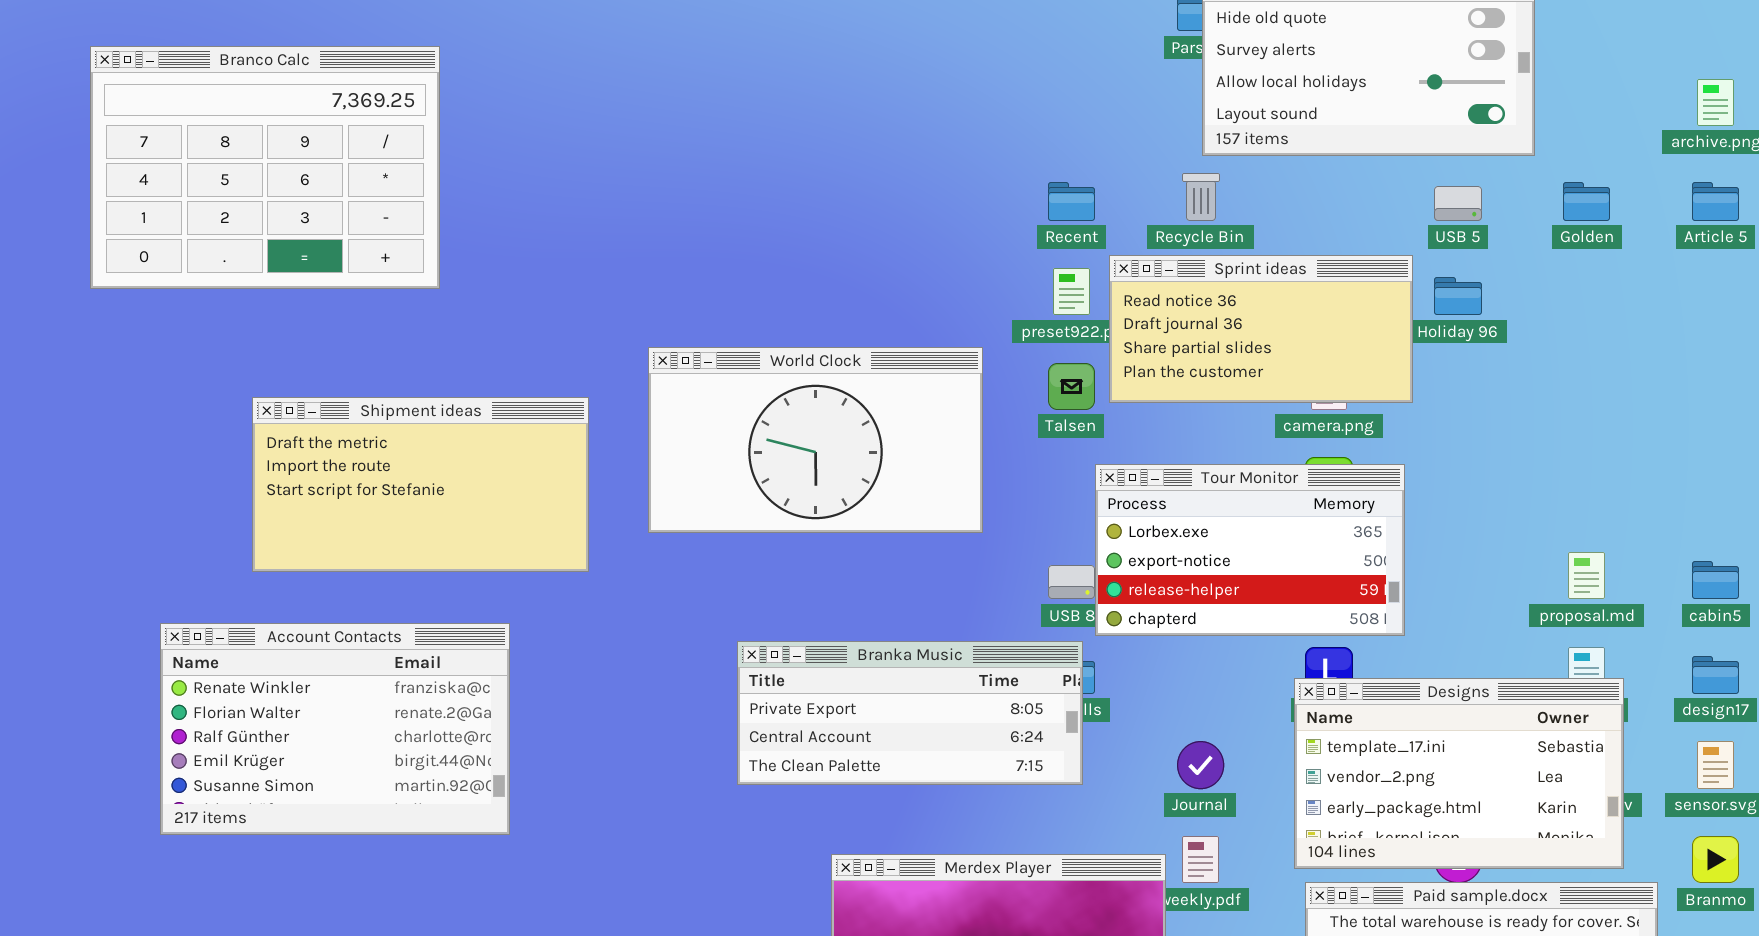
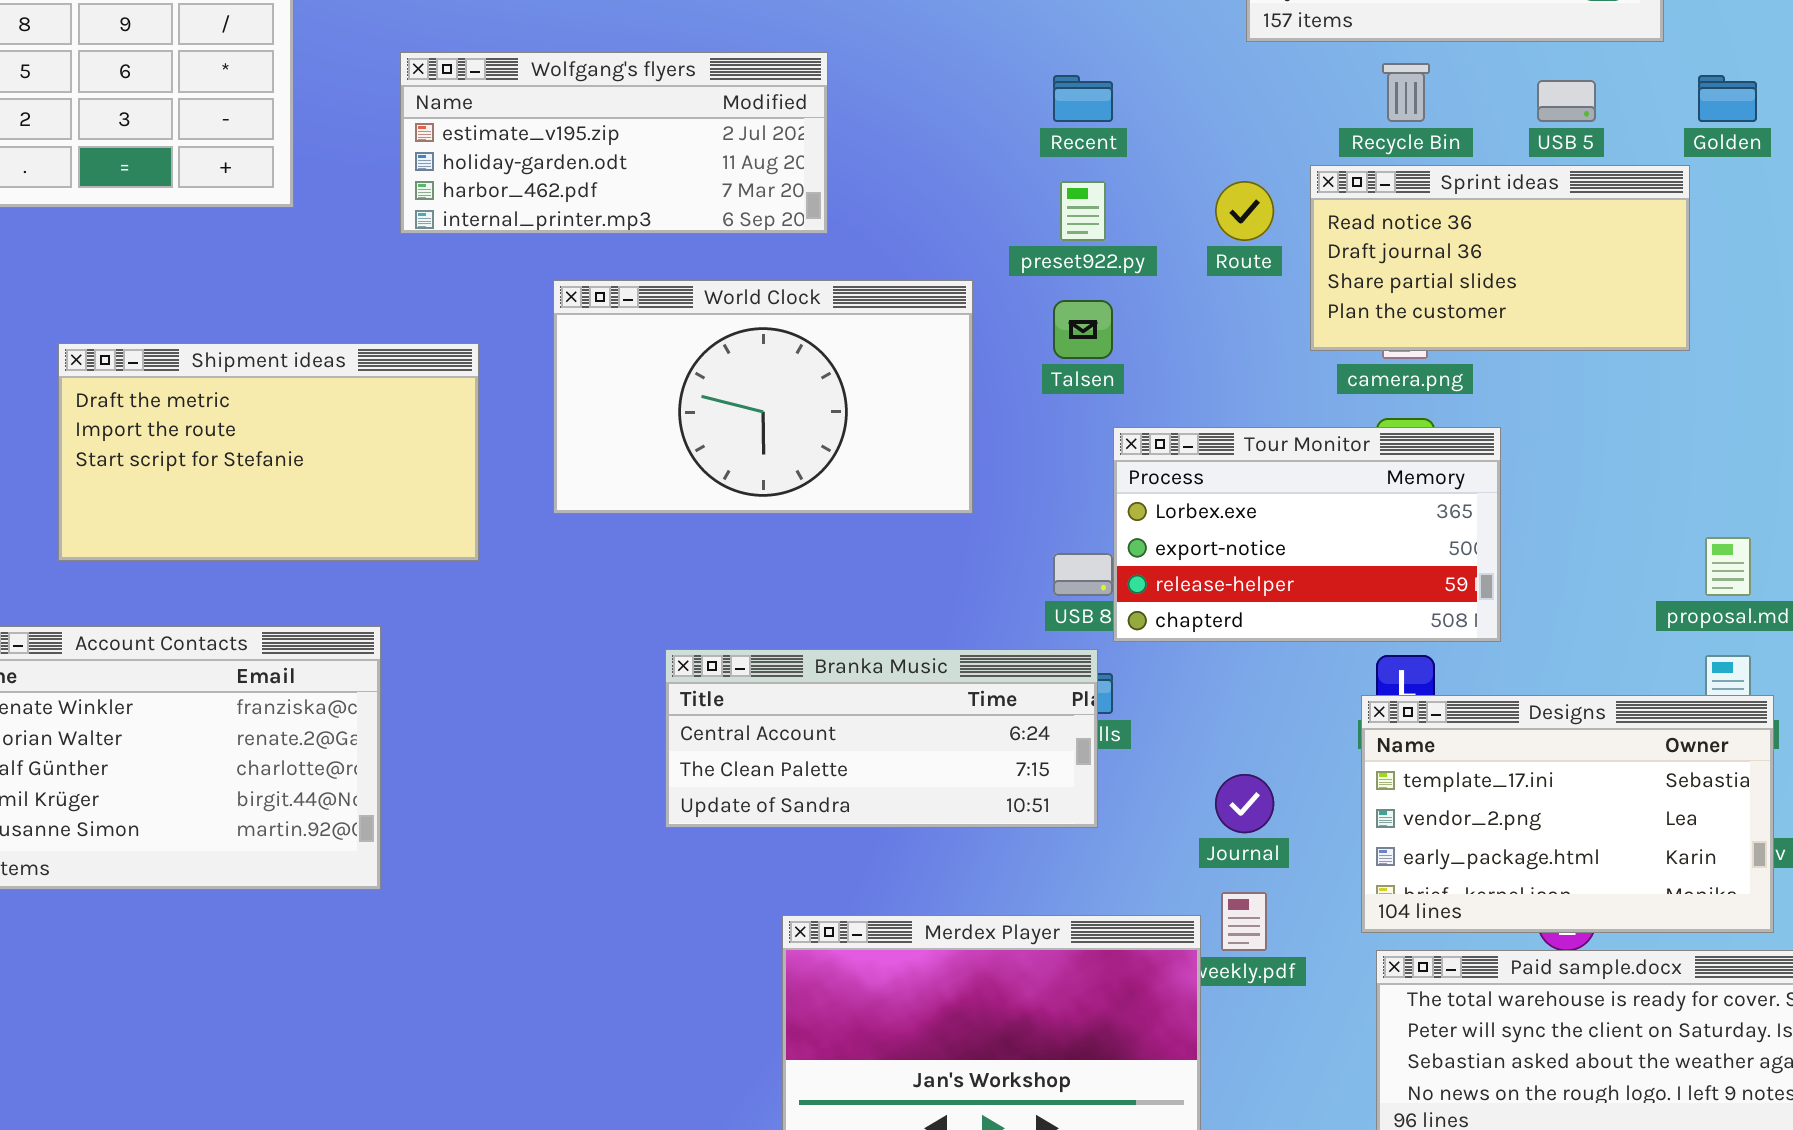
Wolfgang's flyers: none -> [400,52,828,234], opened
Recycle Bin: [1182,173,1220,221] -> [1382,63,1430,122], moved
Sprint ideas: [1109,255,1413,403] -> [1310,165,1690,351], moved
Branka Music: [737,641,1083,785] -> [665,649,1098,828], scrolled down 1 row

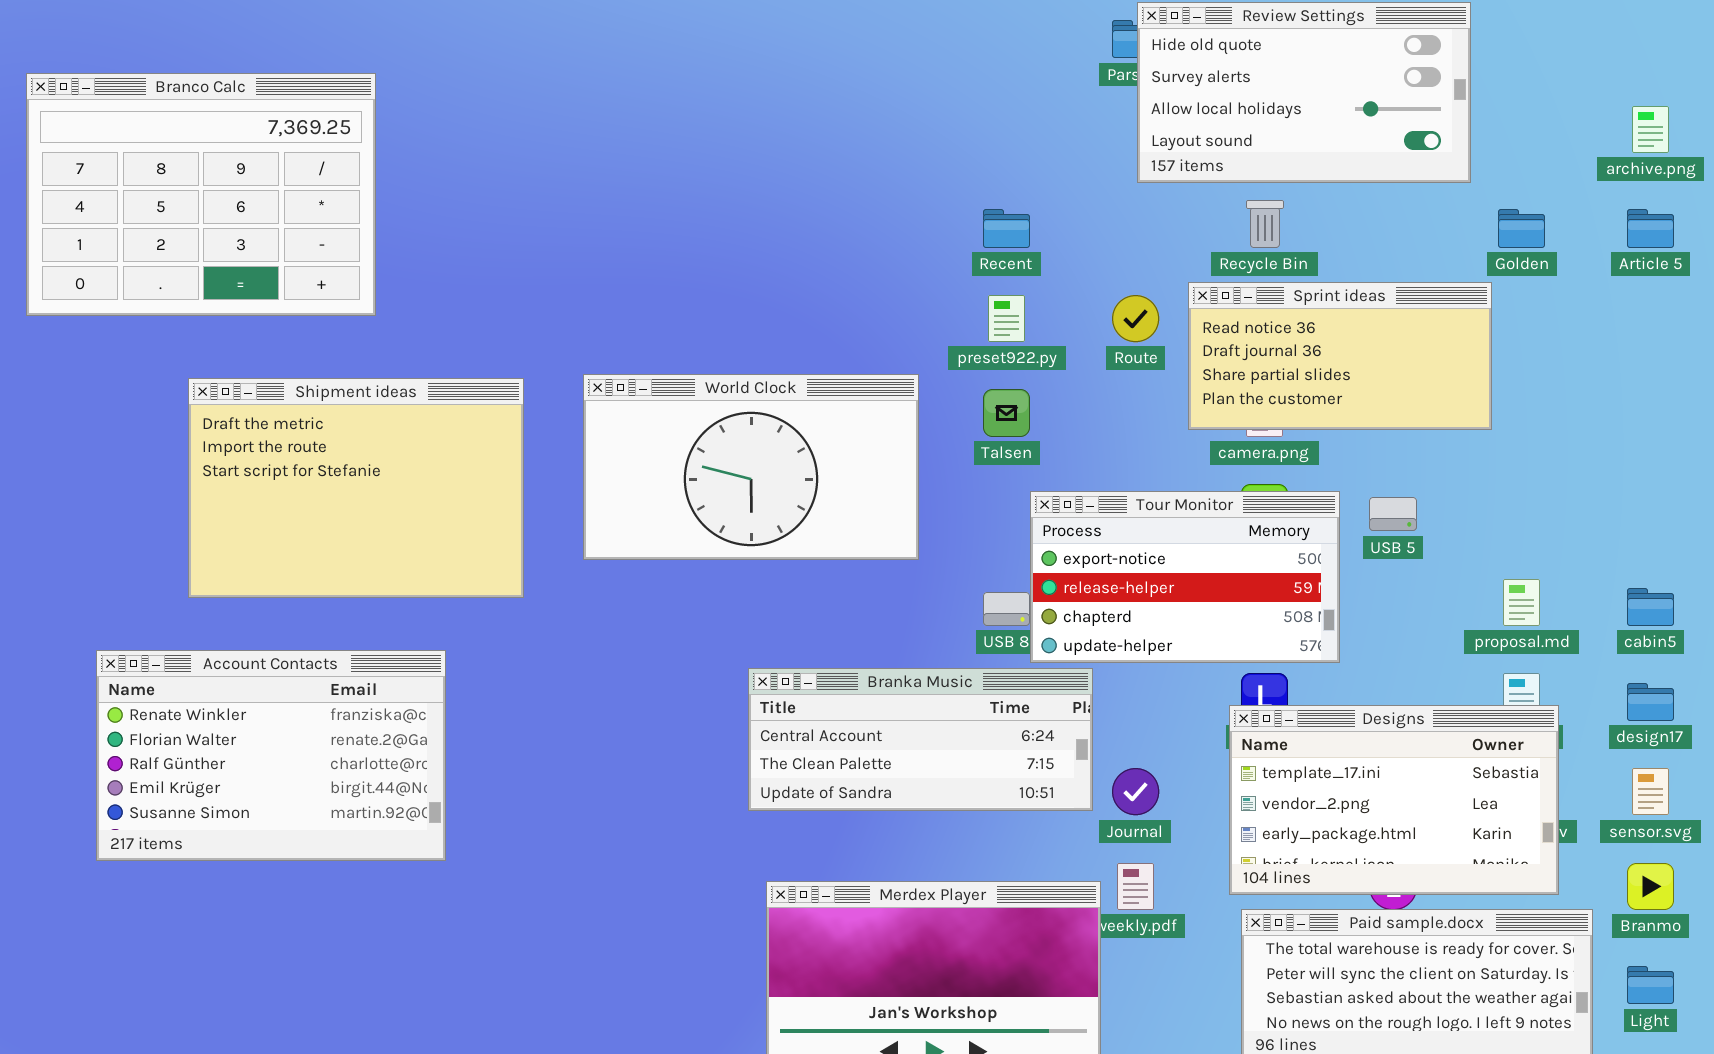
Wolfgang's flyers: [400,52,828,234] -> none, closed
USB 5: [1537,80,1596,122] -> [1369,497,1417,531], moved
Shipment ideas: [58,343,479,561] -> [188,378,524,598], resized
Tour Monitor: [1113,427,1501,642] -> [1030,491,1340,663], scrolled down 1 row
Branka Music: [665,649,1098,828] -> [748,668,1093,811], moved

